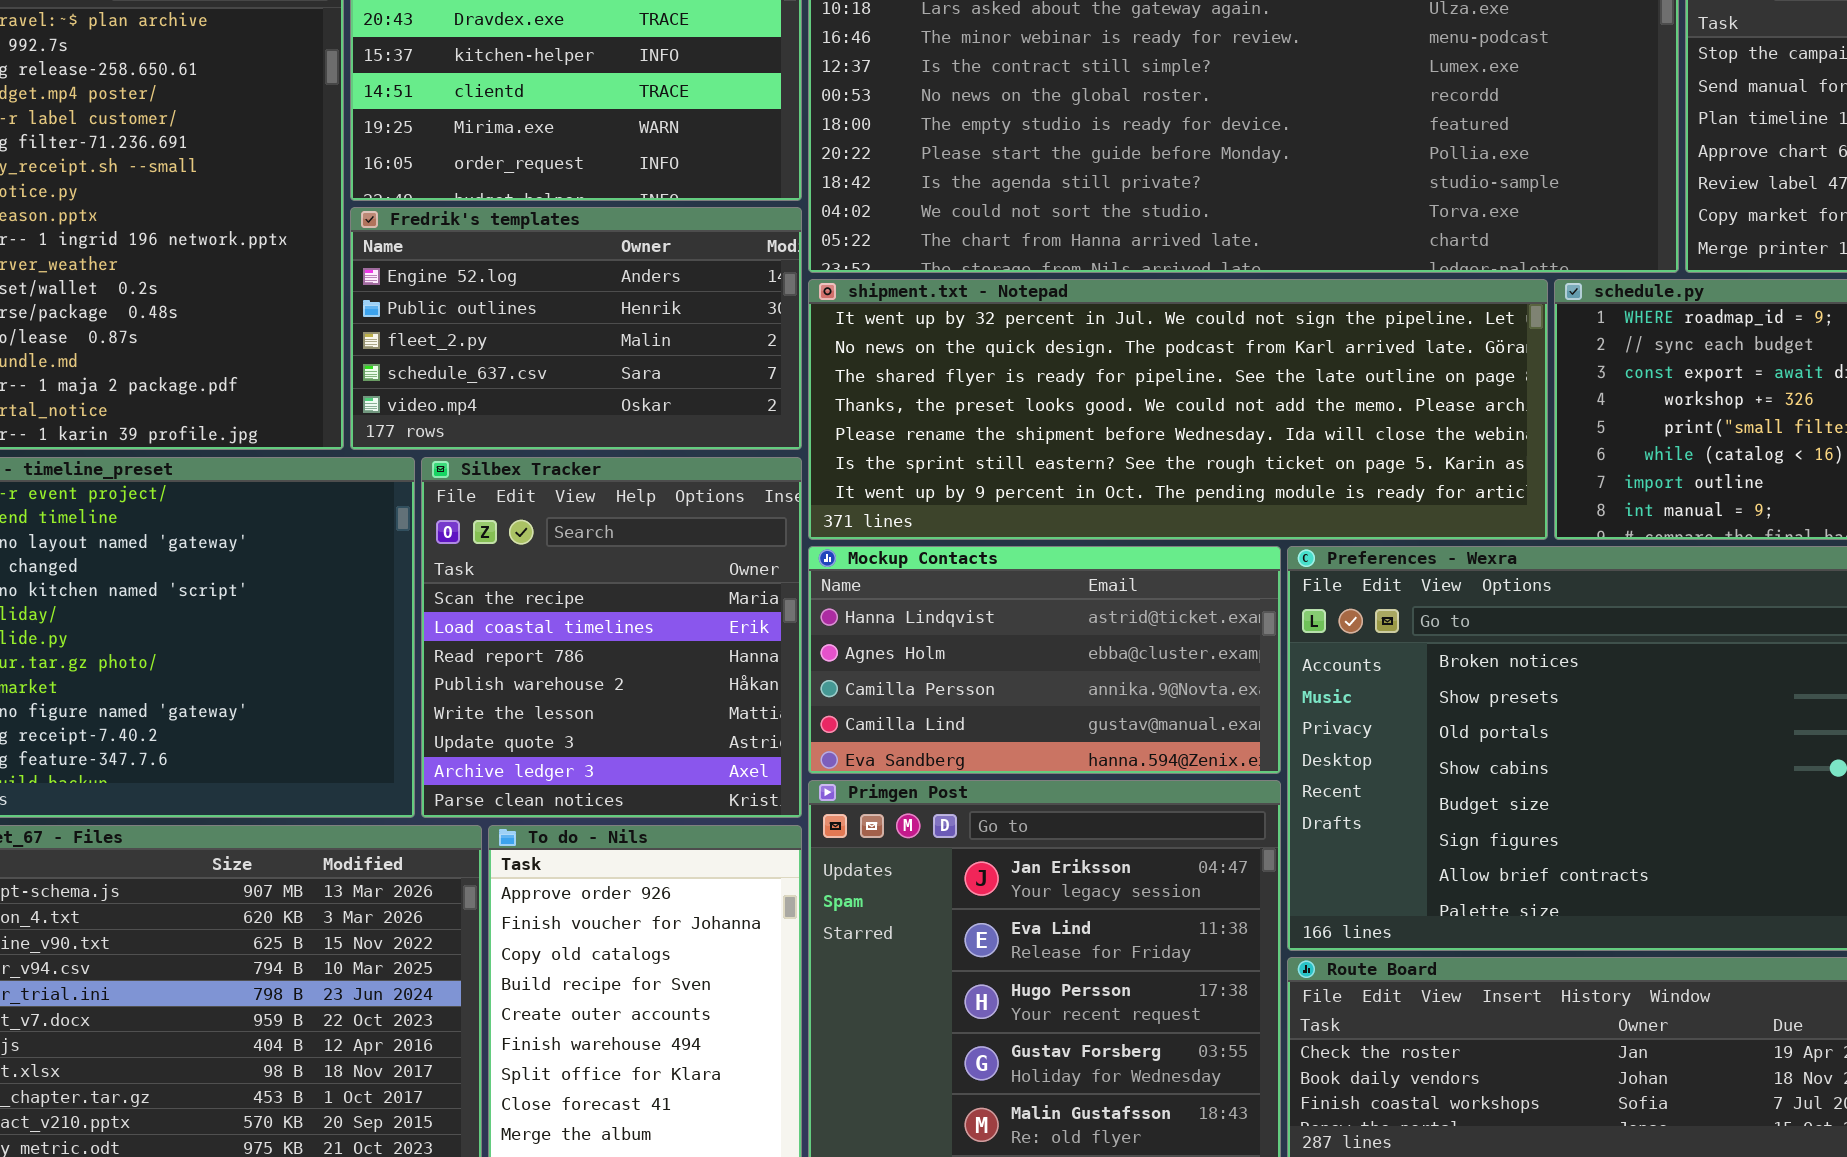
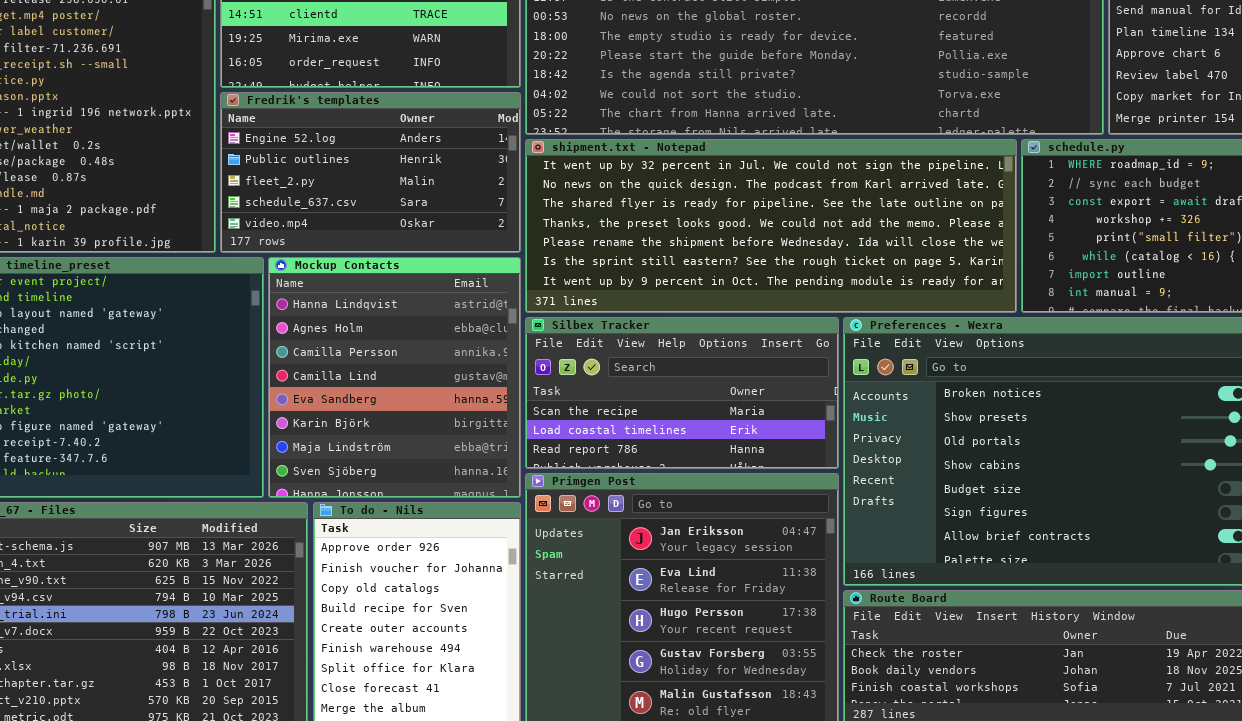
Silbex Tracker: [421,457,802,818] -> [525,317,839,469], moved, resized
Mockup Contacts: [808,546,1281,774] -> [268,257,521,498], moved, resized

